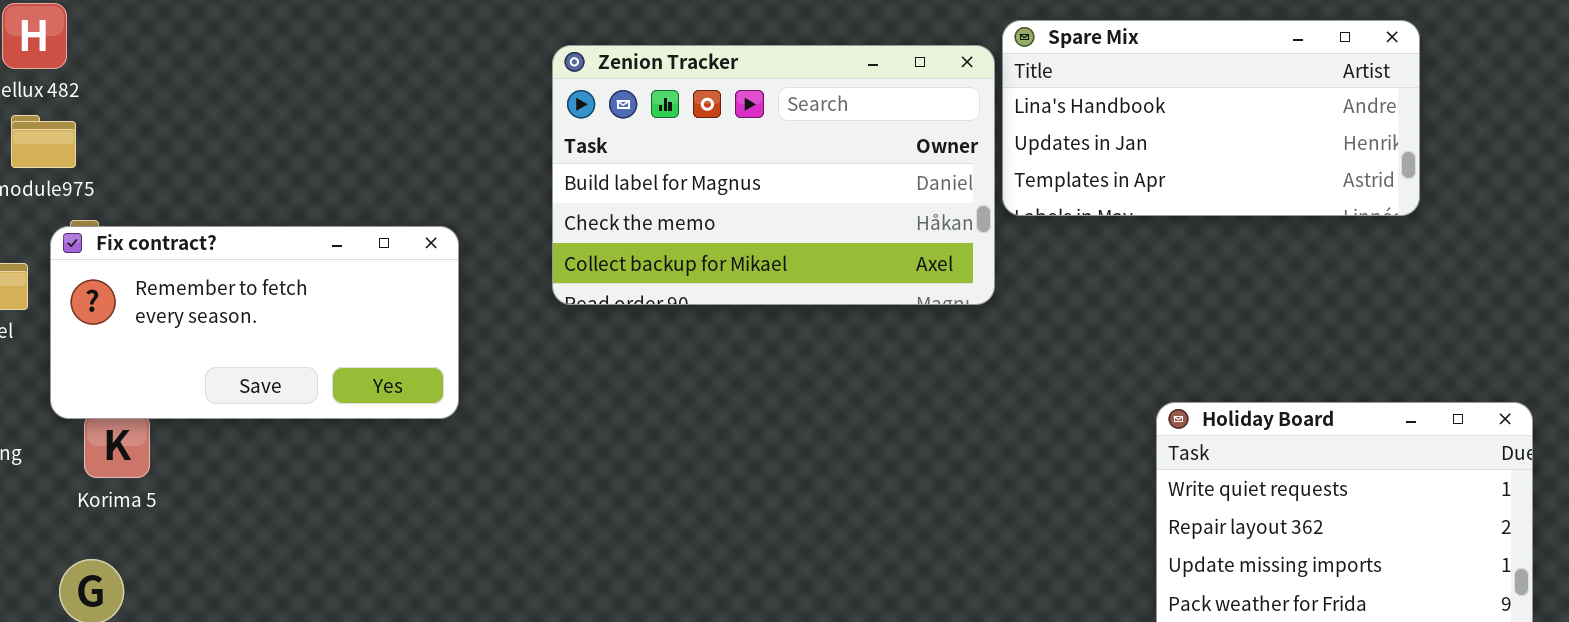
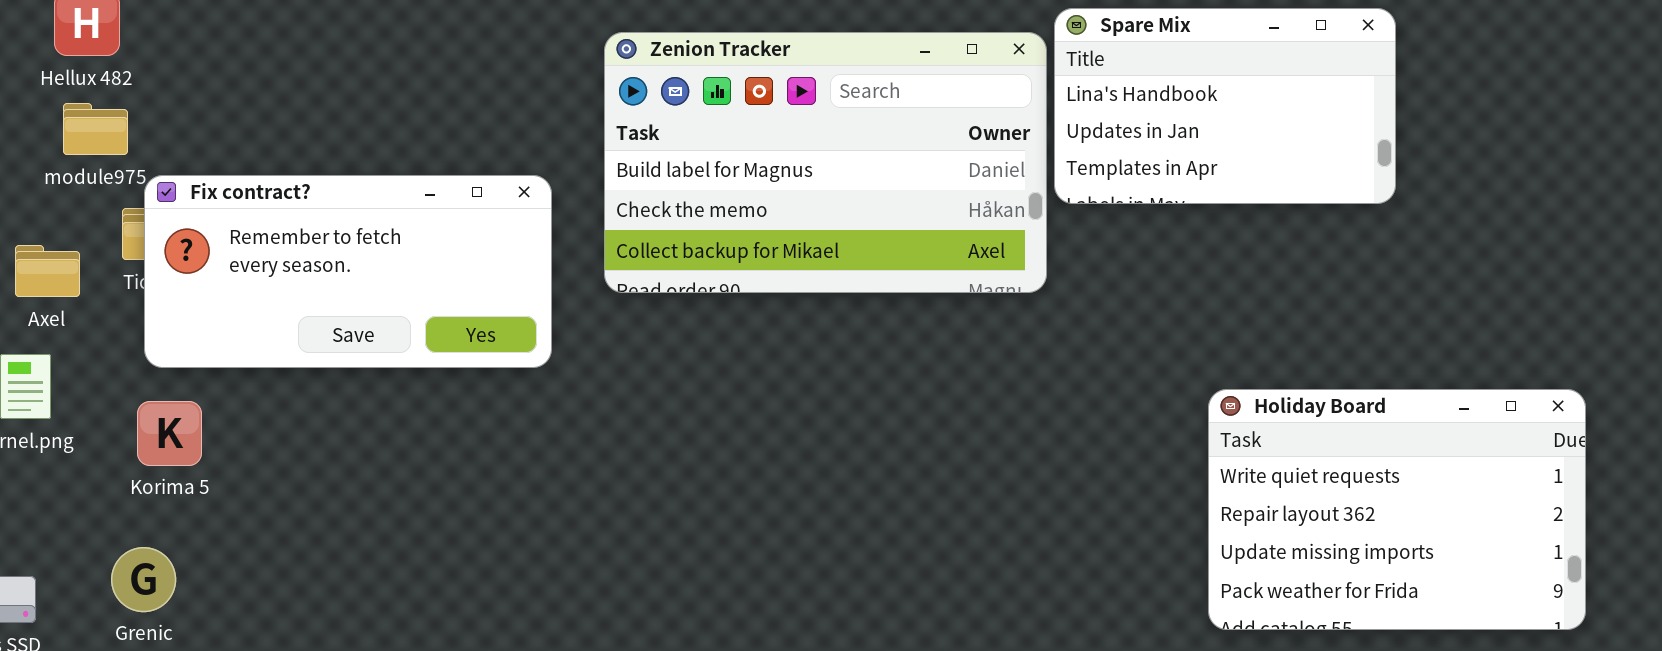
Spare Mix: [1002,20,1420,216] -> [1054,8,1396,204], resized
Fix contract?: [50,226,459,419] -> [144,175,552,368], moved

